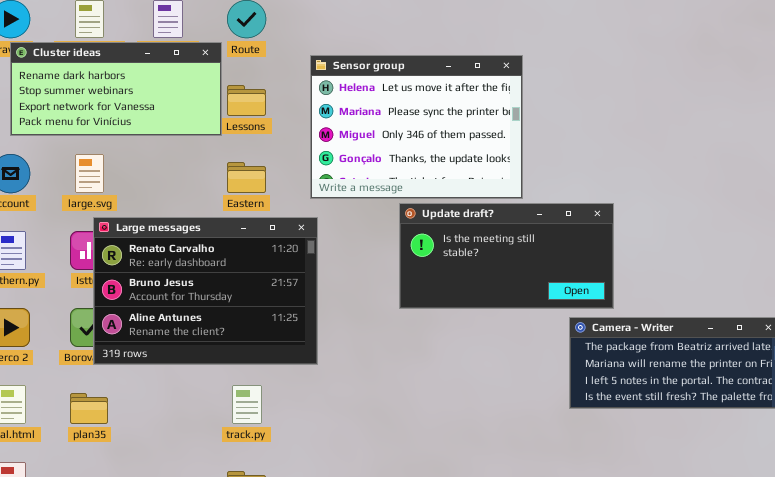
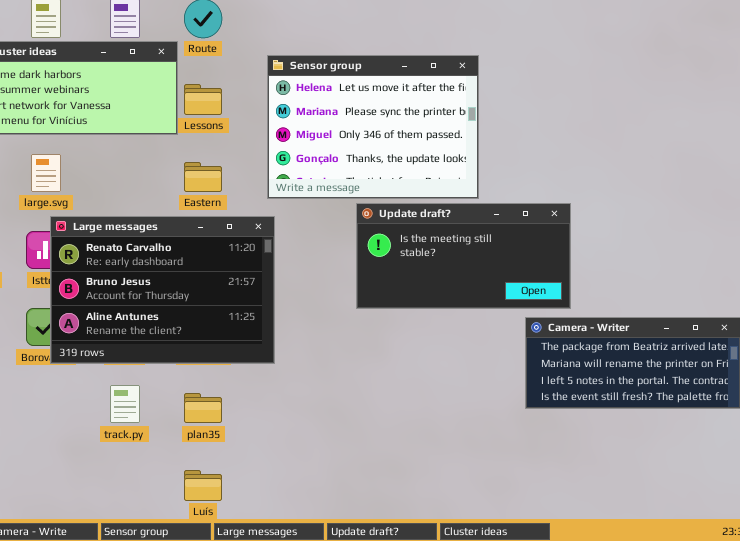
track.py: [232,385,262,424] -> [110,385,140,423], moved
plan35: [70,393,108,424] -> [184,393,222,423], moved

